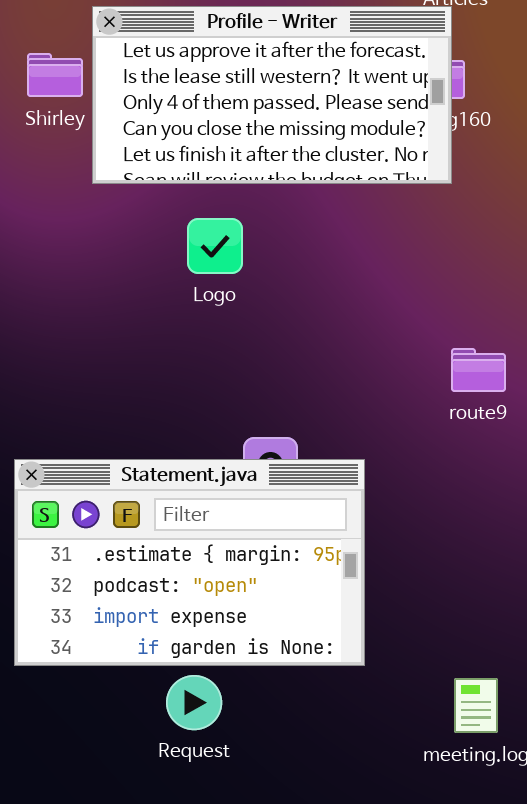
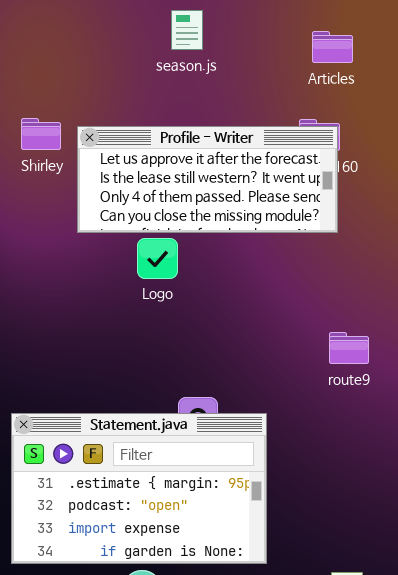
Profile - Writer: [92,6,452,184] -> [77,126,338,233], moved, resized

